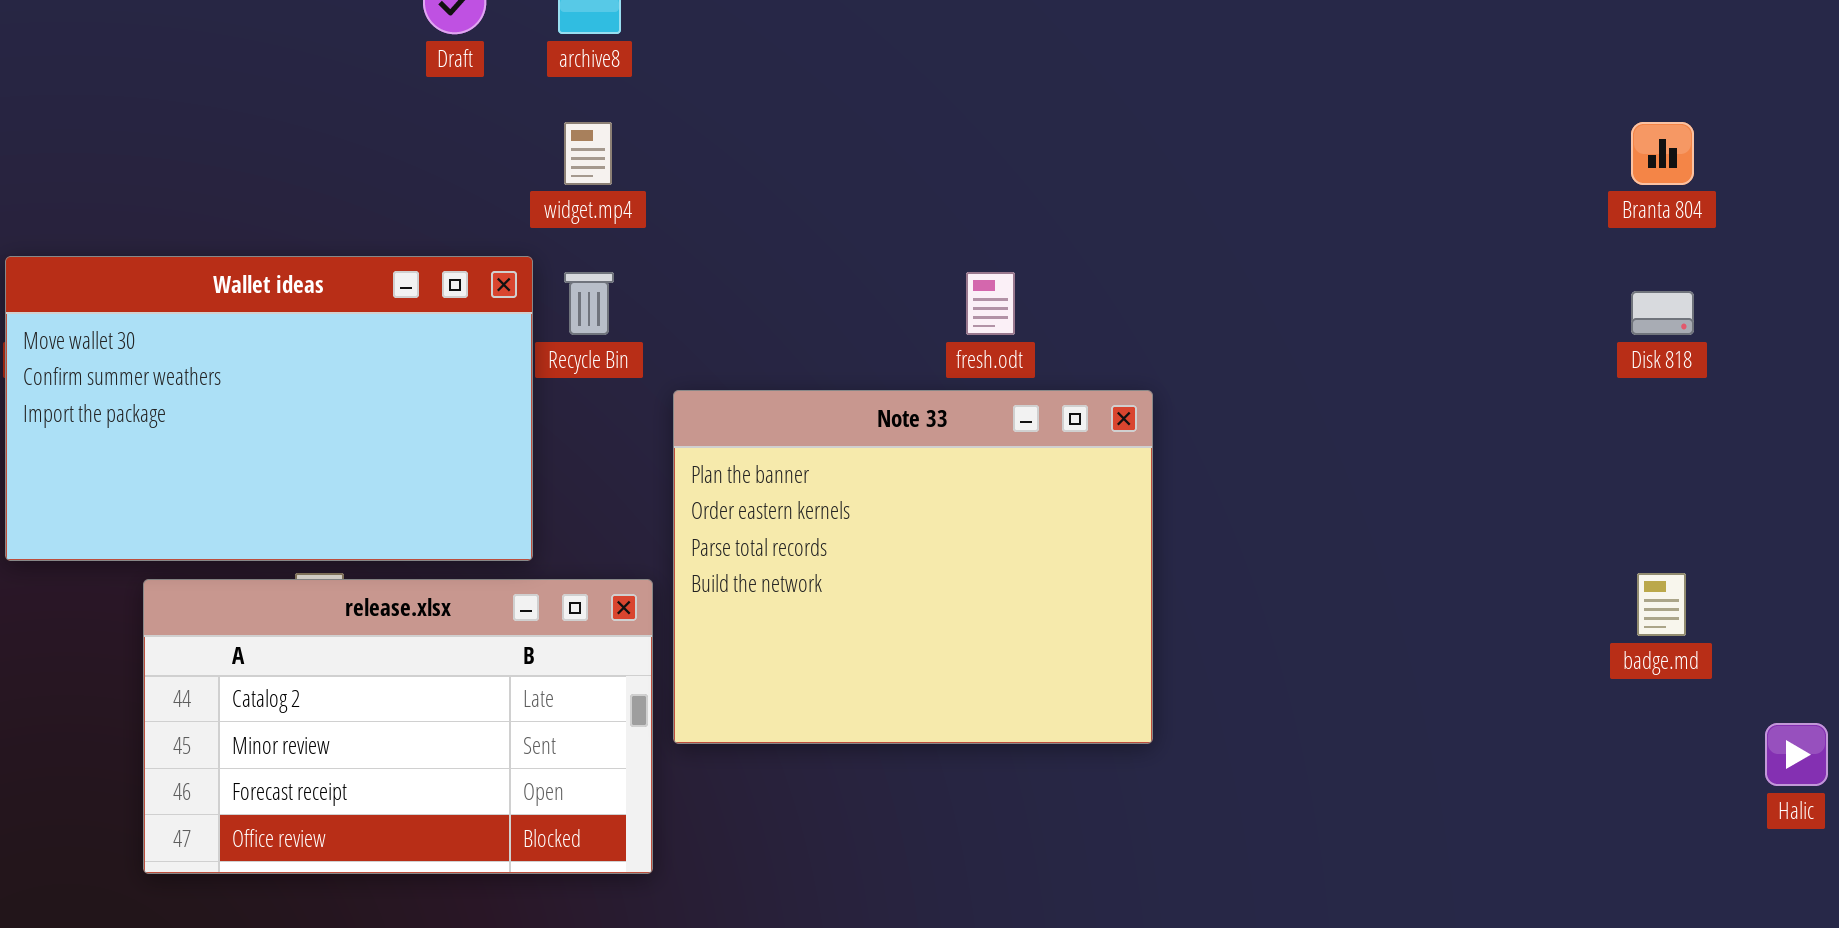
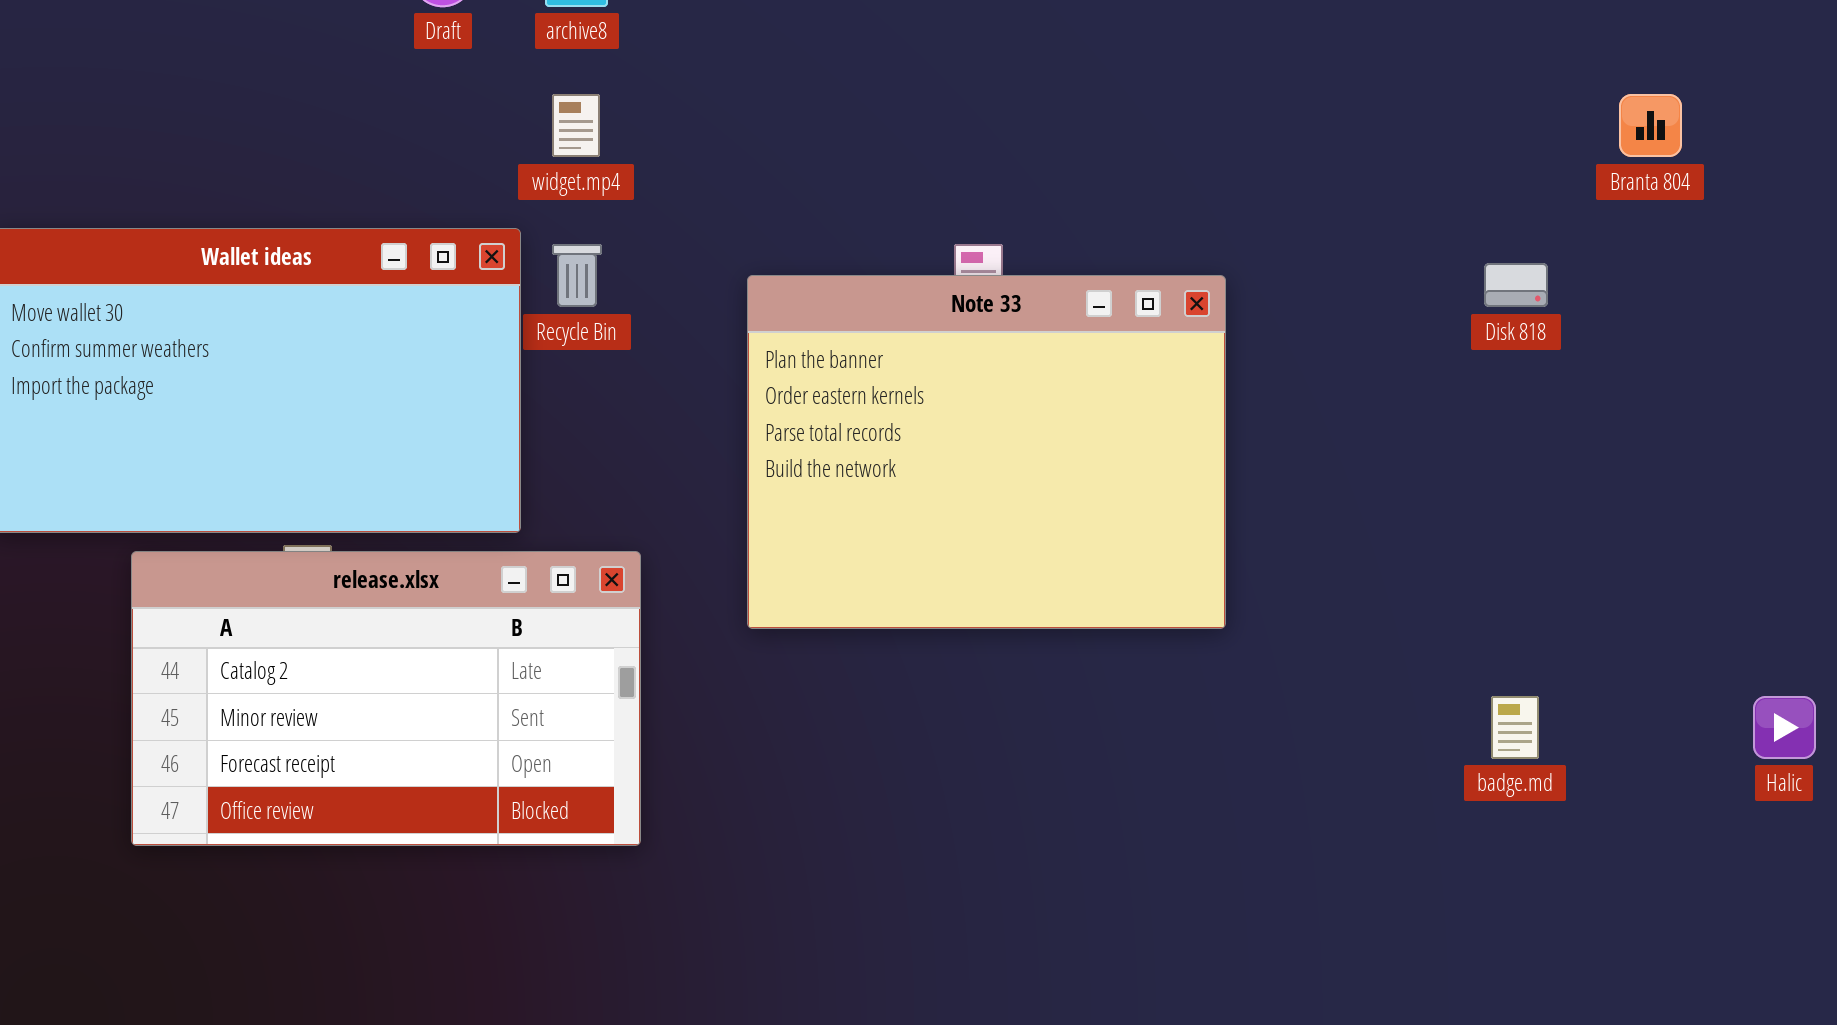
Disk 818: [1631,291,1694,335] -> [1484,263,1548,307], moved
Note 33: [673,390,1153,744] -> [747,275,1226,629], moved
badge.md: [1637,573,1686,636] -> [1491,696,1539,759], moved

